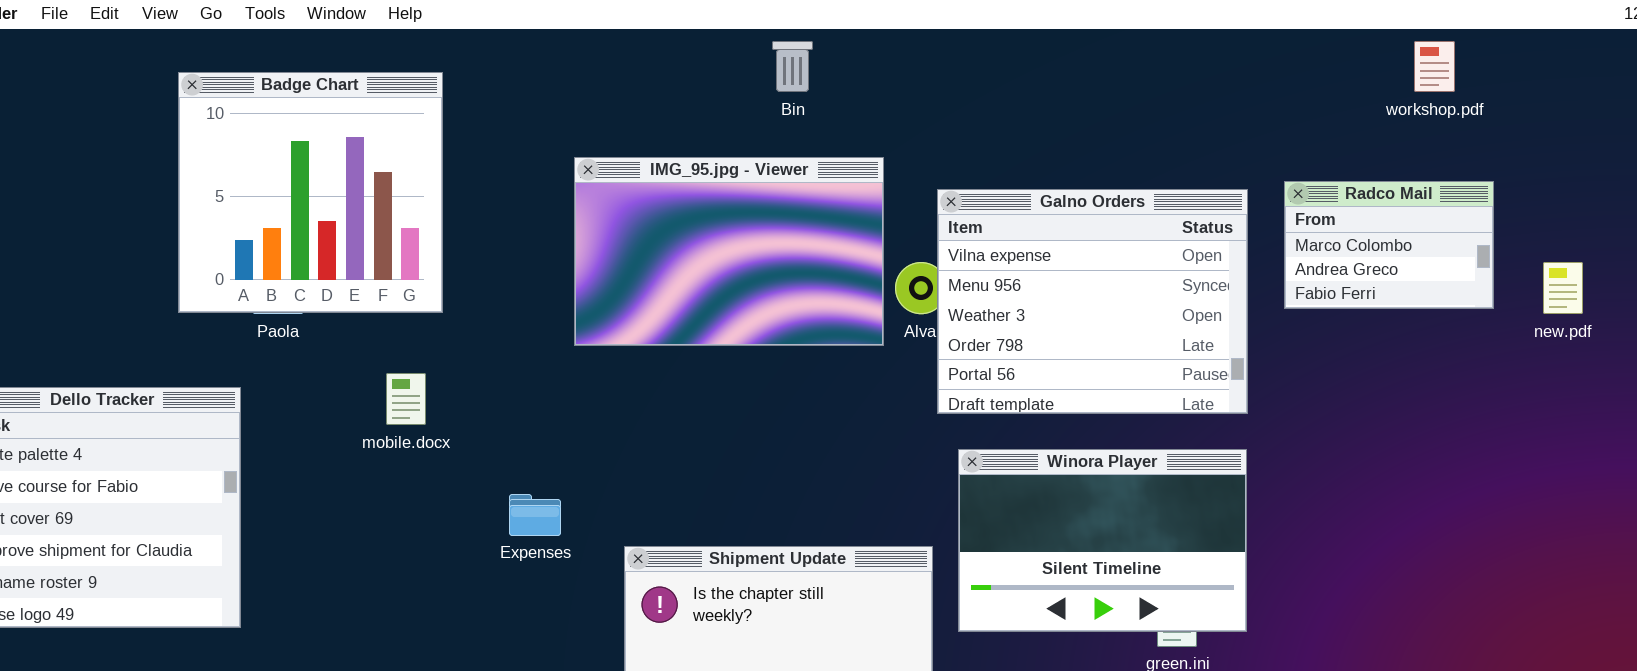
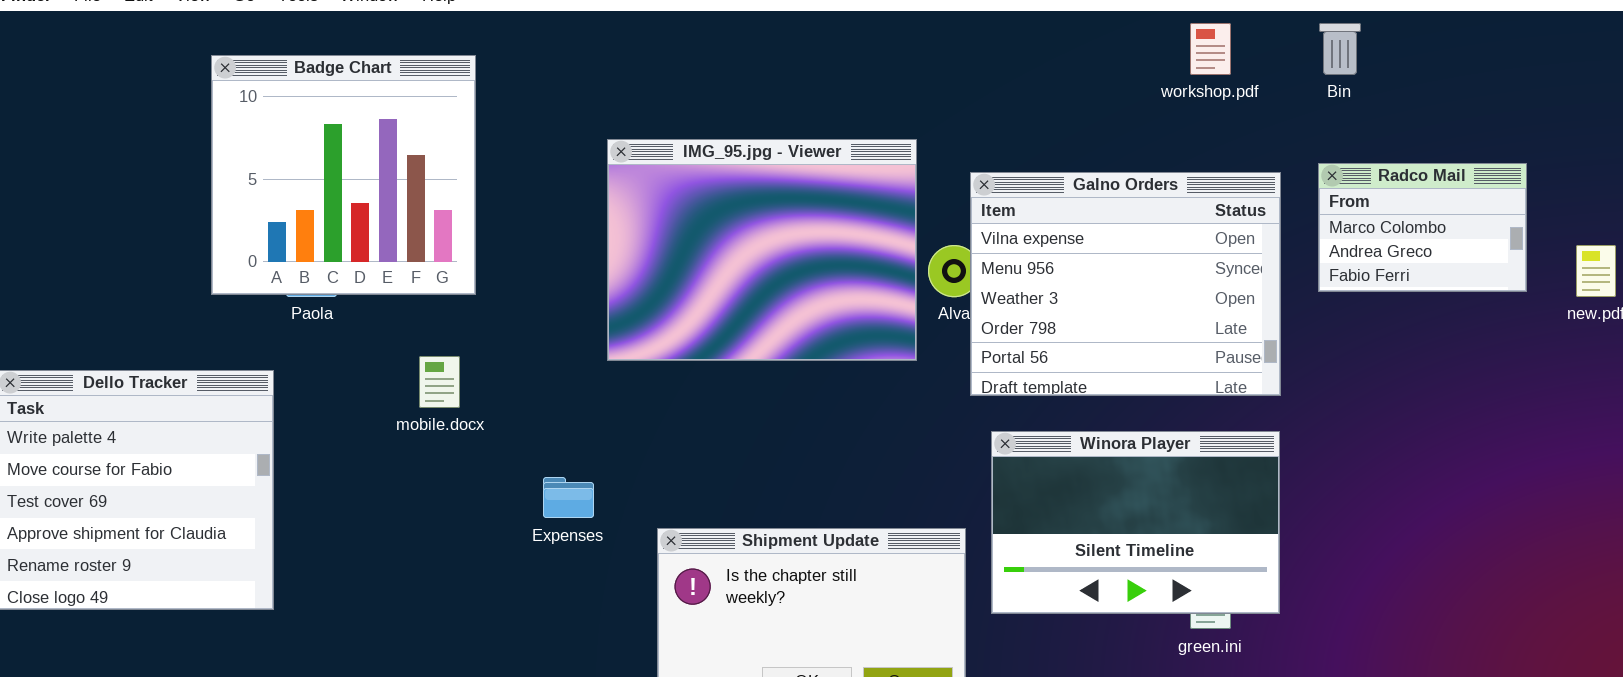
Bin: [772,41,813,92] -> [1319,23,1361,75], moved
workshop.pdf: [1414,41,1455,92] -> [1190,23,1231,75], moved
IMG_95.jpg - Viewer: [574,157,884,346] -> [607,139,917,361], resized

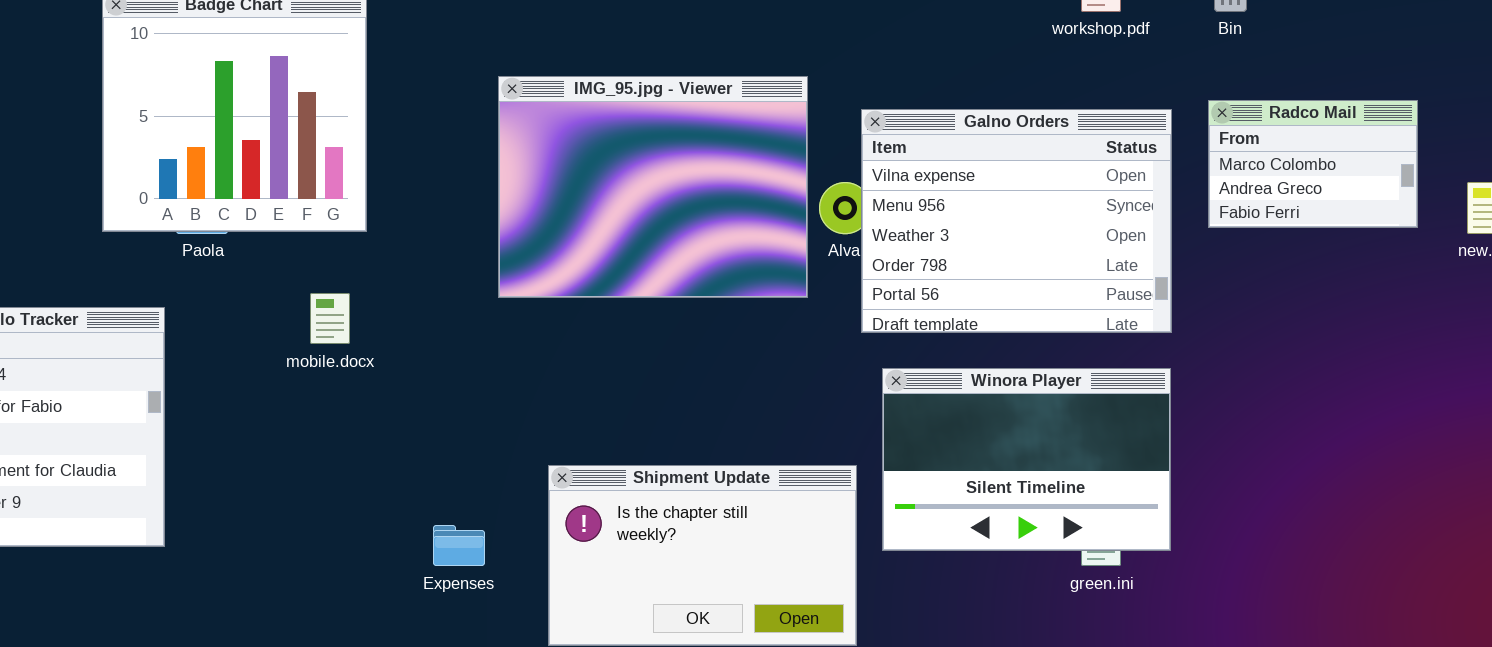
Expenses: [543,477,594,518] -> [433,525,485,566], moved

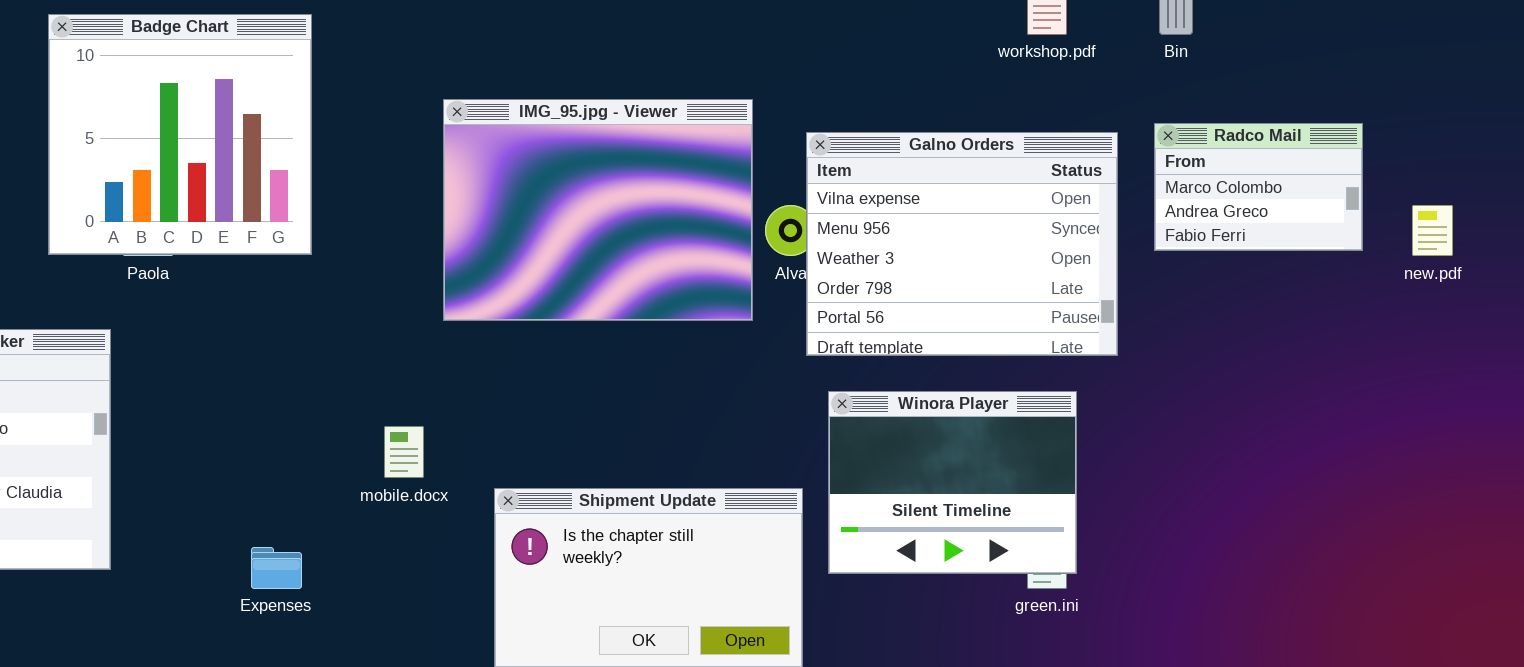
mobile.docx: [310,293,350,344] -> [384,426,424,478], moved
Winora Player: [882,368,1171,551] -> [828,391,1077,574], resized
Expenses: [433,525,485,566] -> [251,547,302,589], moved

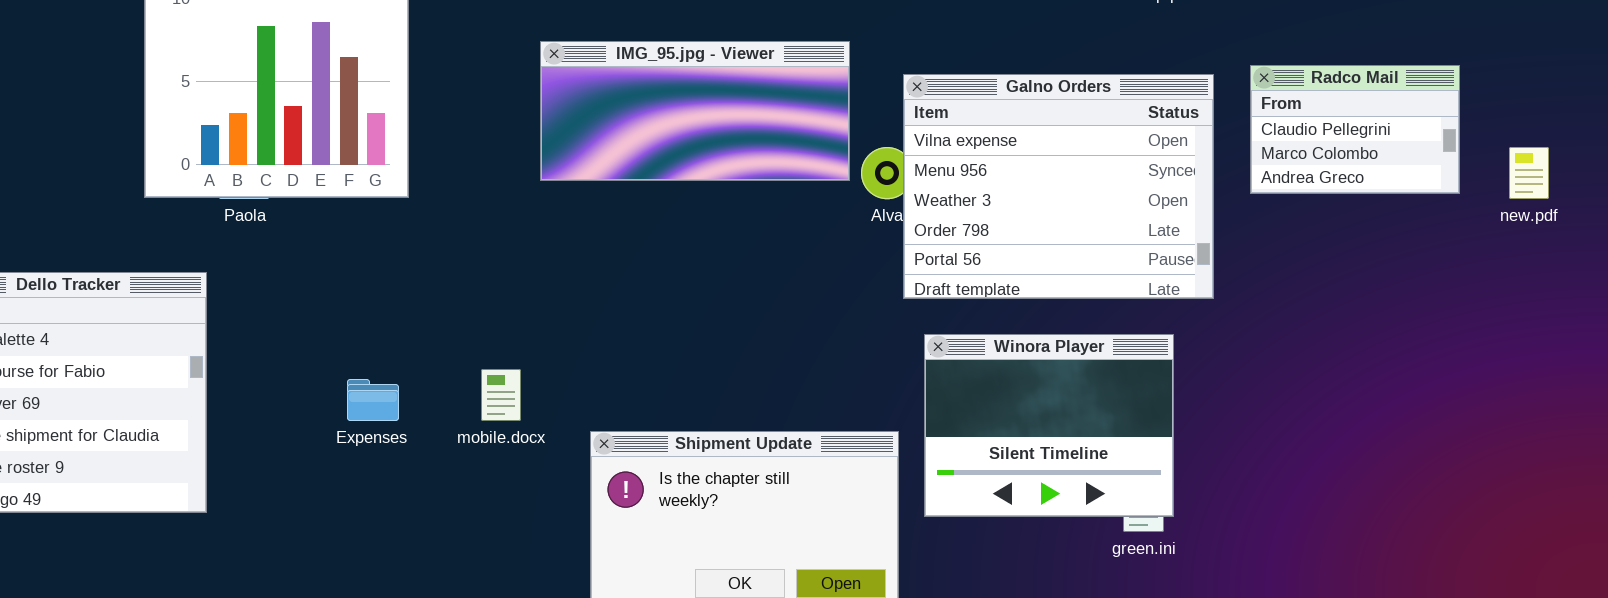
IMG_95.jpg - Viewer: [443,99,753,321] -> [540,41,850,181], resized
Radco Mail: [1154,123,1363,251] -> [1250,65,1460,194], scrolled up 1 row
Expenses: [251,547,302,589] -> [347,379,399,421], moved

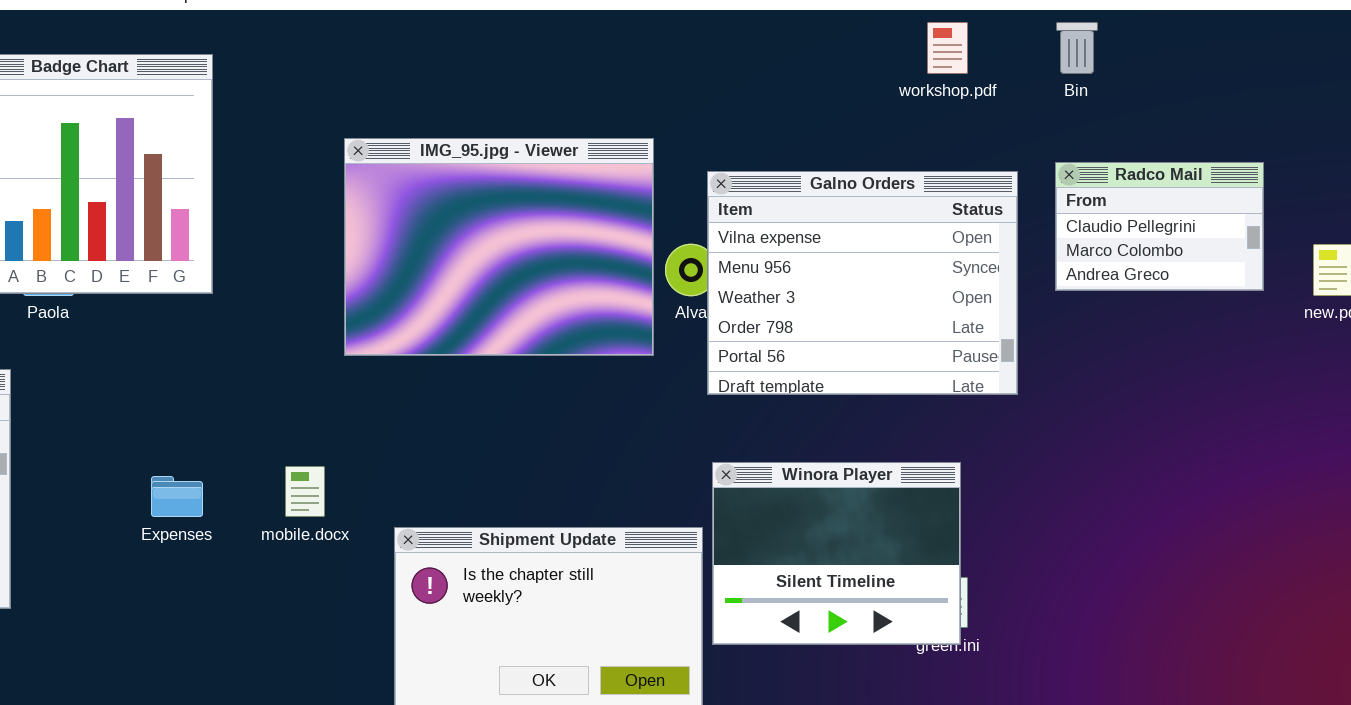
IMG_95.jpg - Viewer: [540,41,850,181] -> [344,138,654,356], resized
Winora Player: [924,334,1174,517] -> [712,462,961,645], moved

